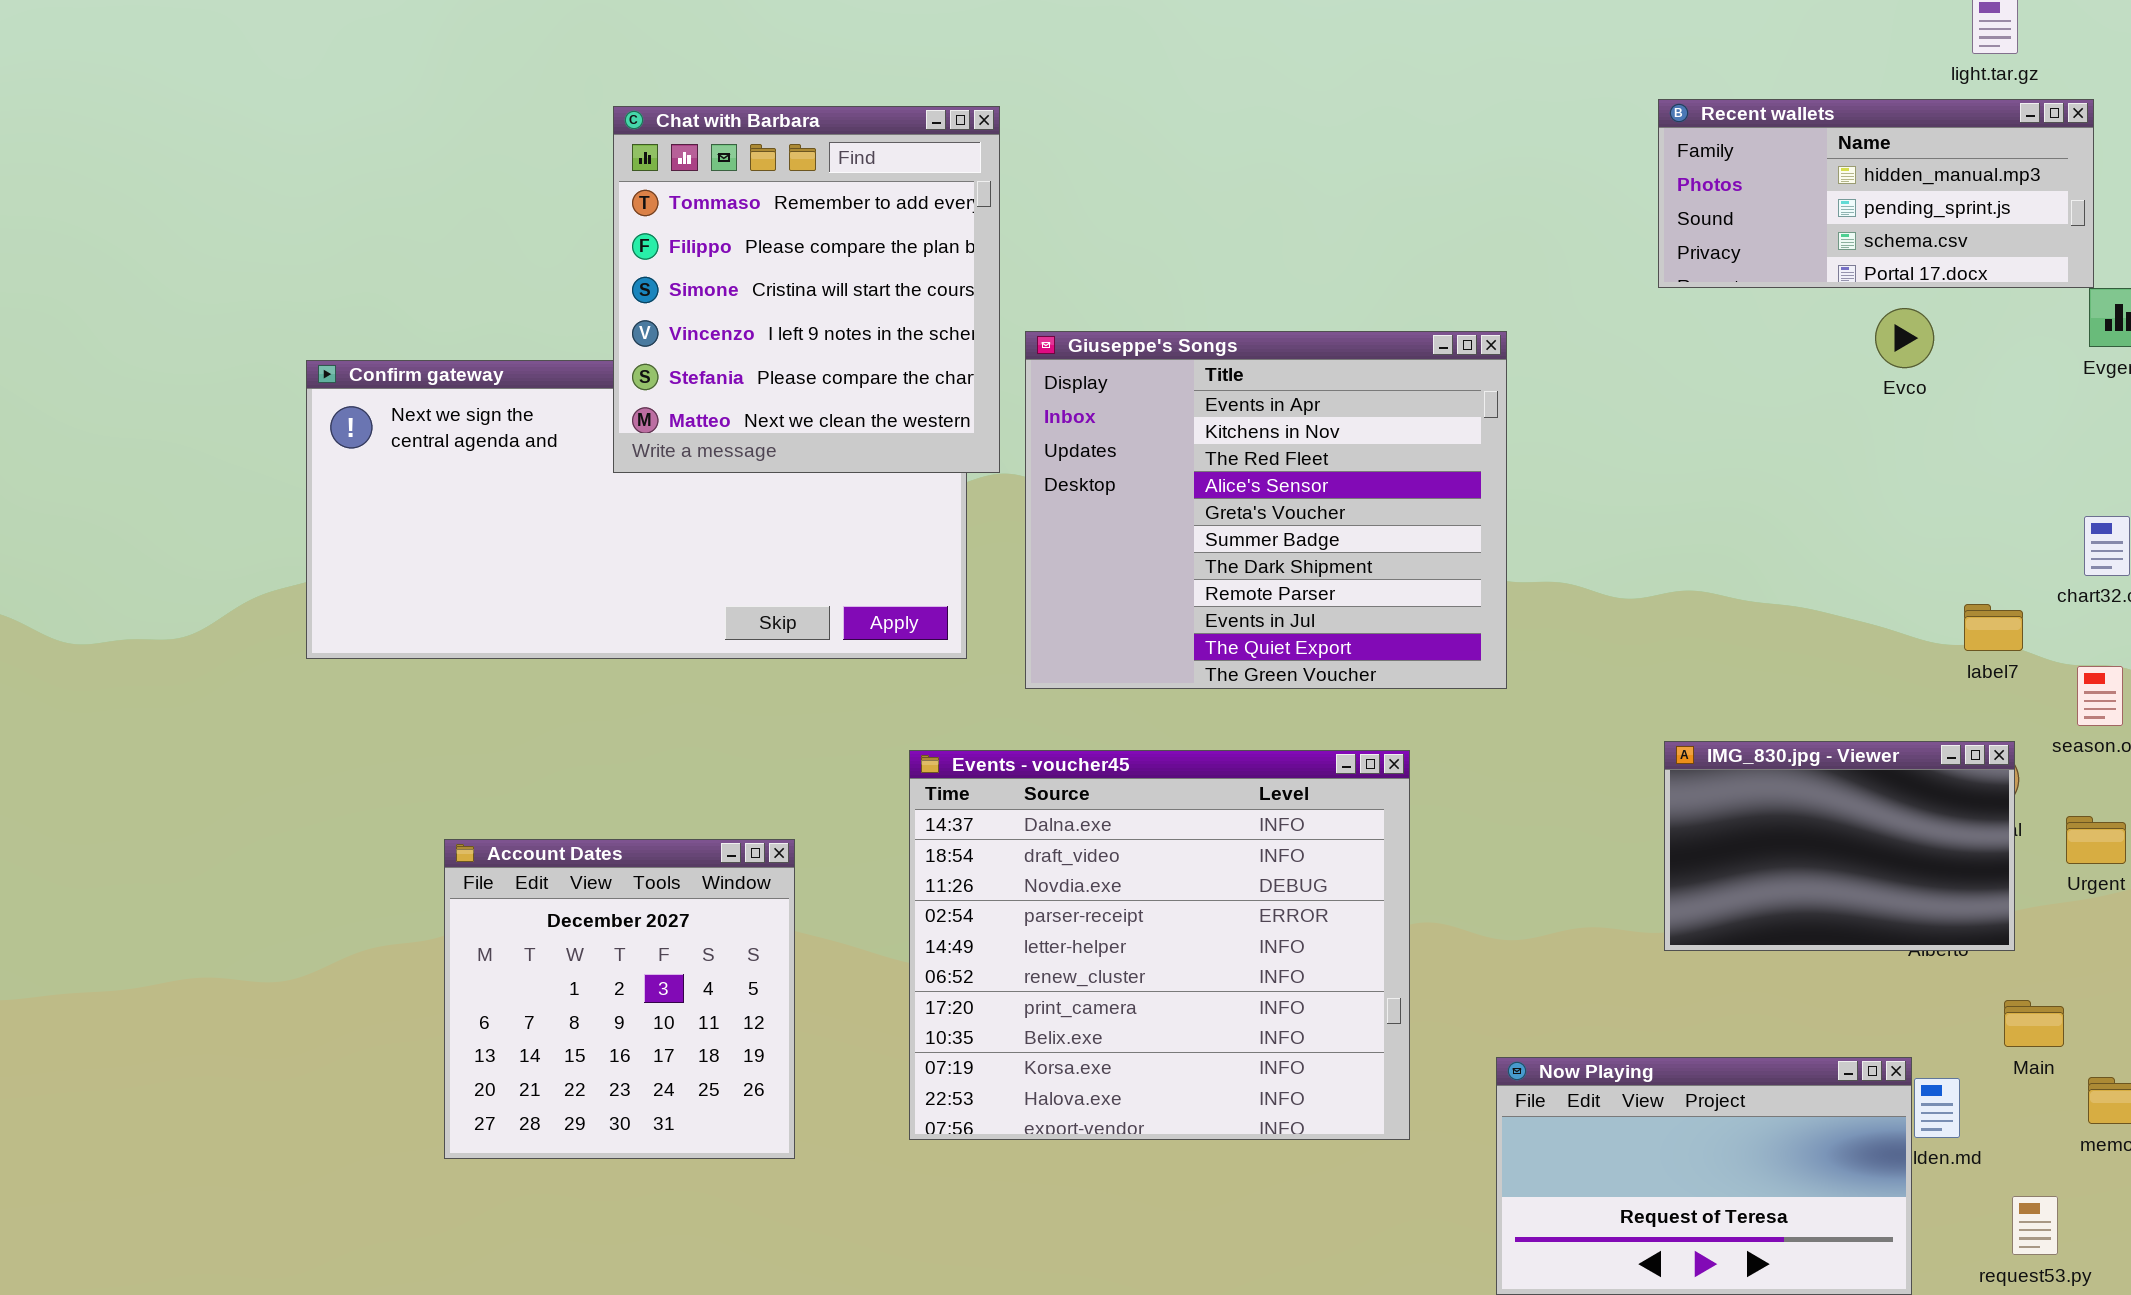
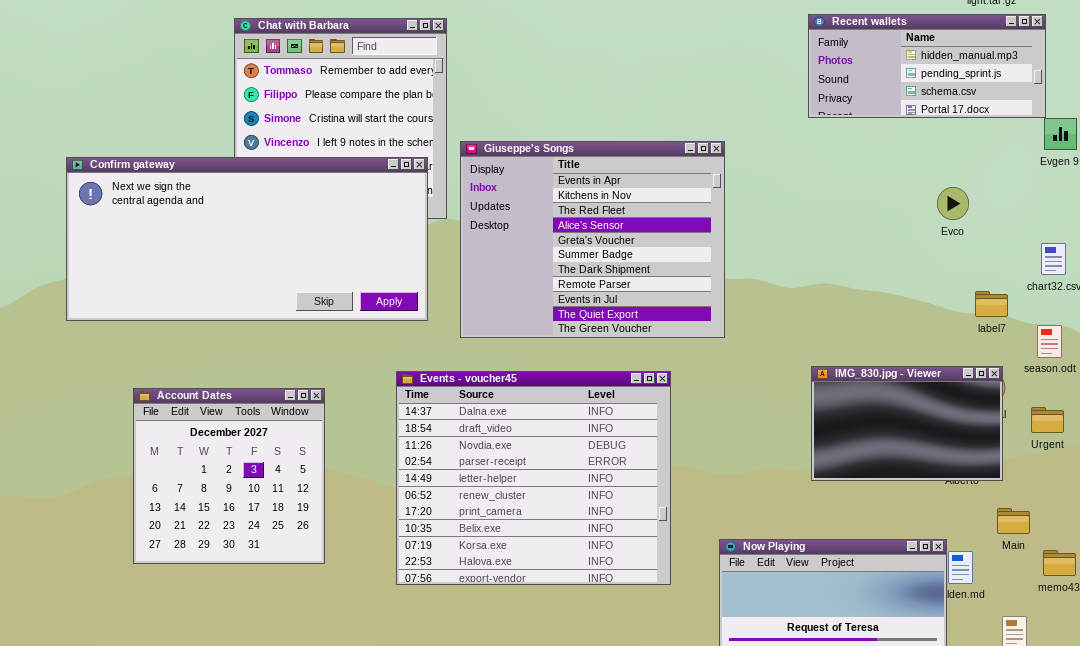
Evco: [1875,308,1934,368] -> [937,187,969,220], moved
Confirm gateway: [306,360,967,659] -> [66,157,428,321], raised
Account Dates: [444,839,795,1159] -> [133,388,325,564], moved

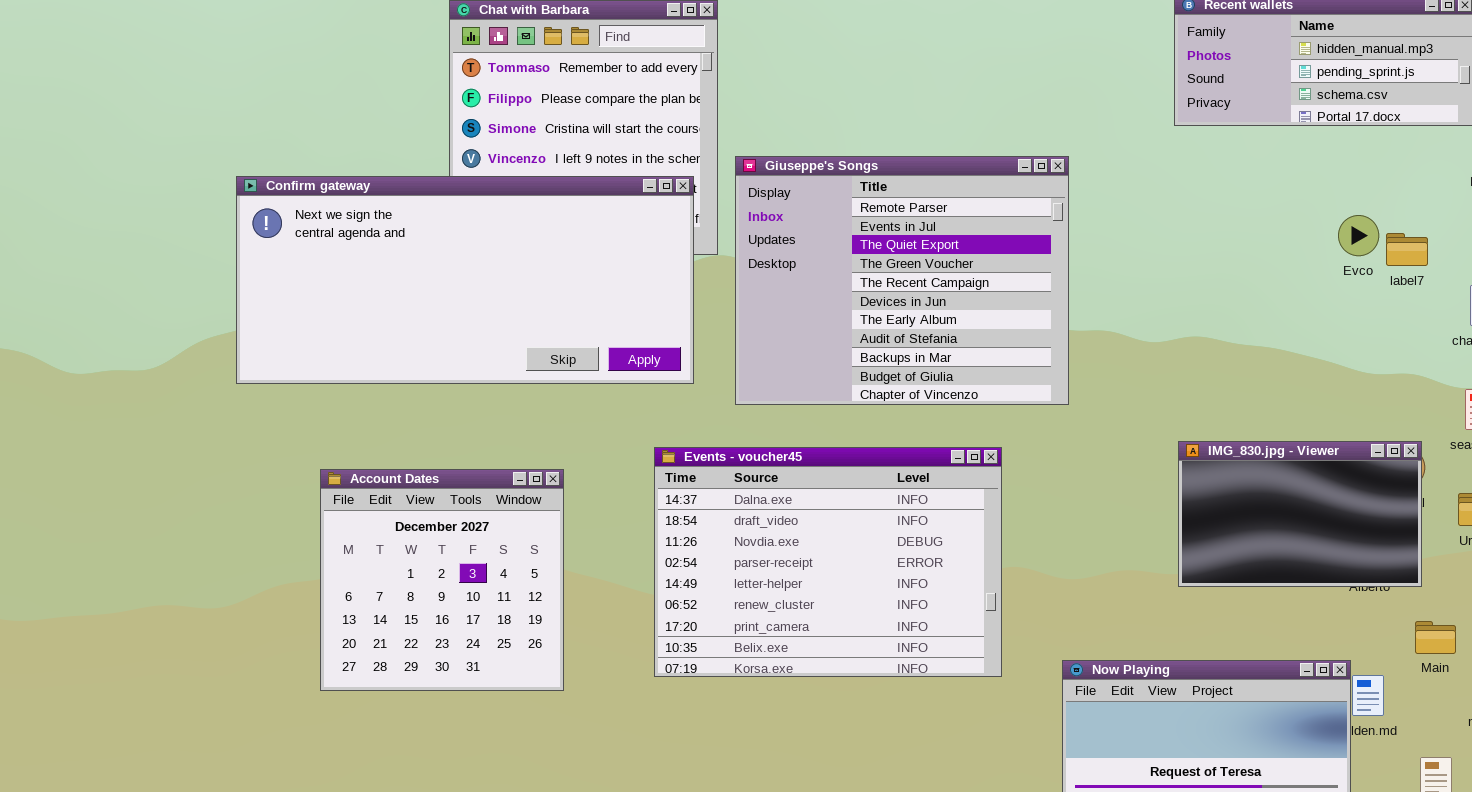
Giuseppe's Songs: [460,141,725,338] -> [735,156,1069,405], scrolled down 7 rows
label7: [975,291,1008,317] -> [1386,233,1428,266], moved
Events - voucher45: [396,371,671,585] -> [654,447,1002,677], resized

